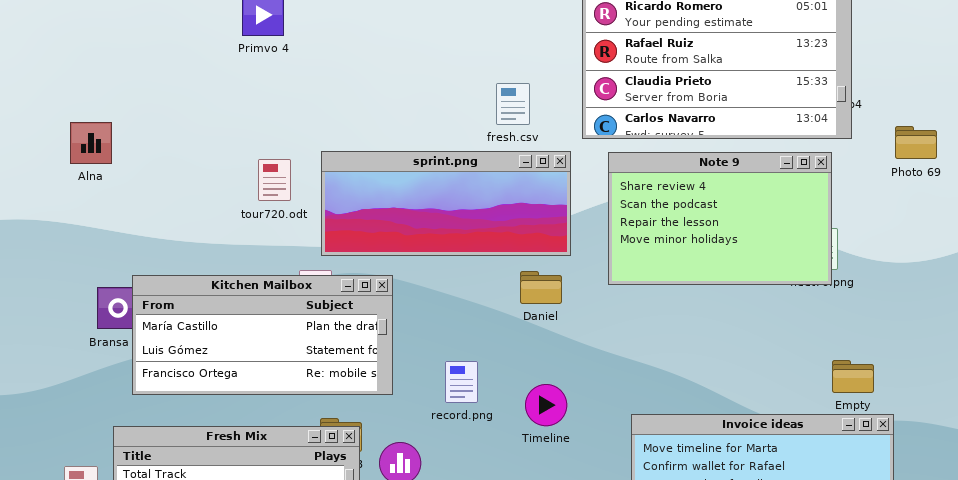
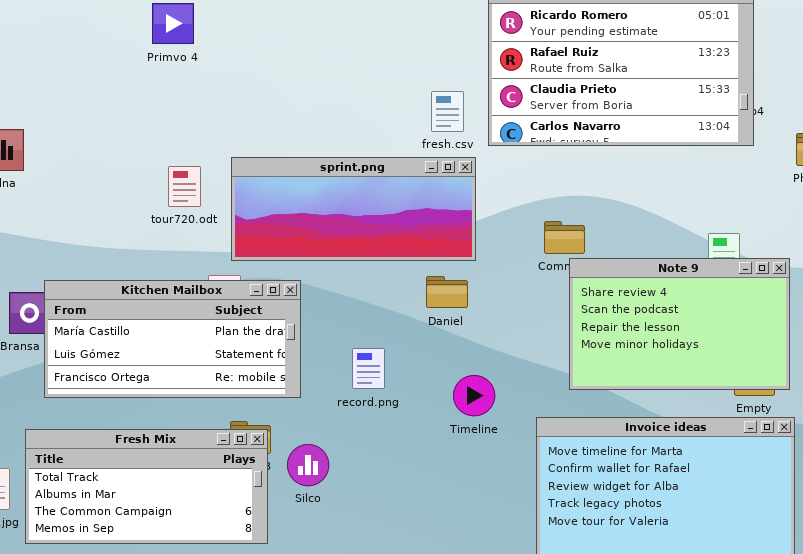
fresh.csv: [496,83,530,125] -> [431,91,464,132], moved
Note 9: [608,152,832,285] -> [569,258,790,390], moved
record.png: [445,361,478,403] -> [352,348,385,389], moved
Timeline: [525,384,567,426] -> [453,375,495,416], moved

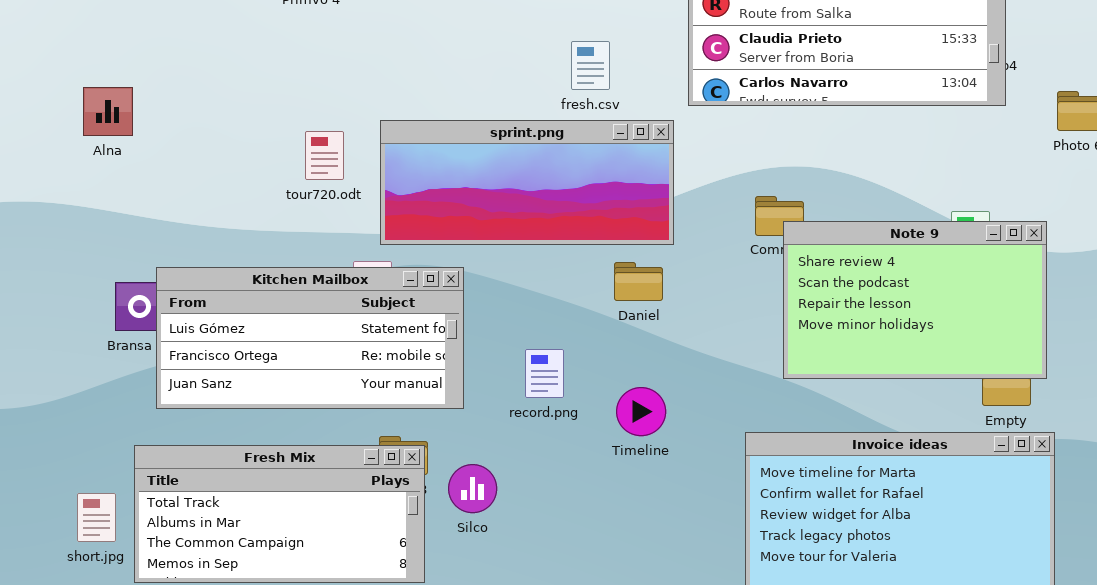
fresh.csv: [431,91,464,132] -> [571,41,610,90], moved
Note 9: [569,258,790,390] -> [783,221,1047,379], moved
Kitchen Mailbox: [44,280,301,398] -> [156,267,464,409], scrolled down 1 row
Timeline: [453,375,495,416] -> [616,387,666,436], moved

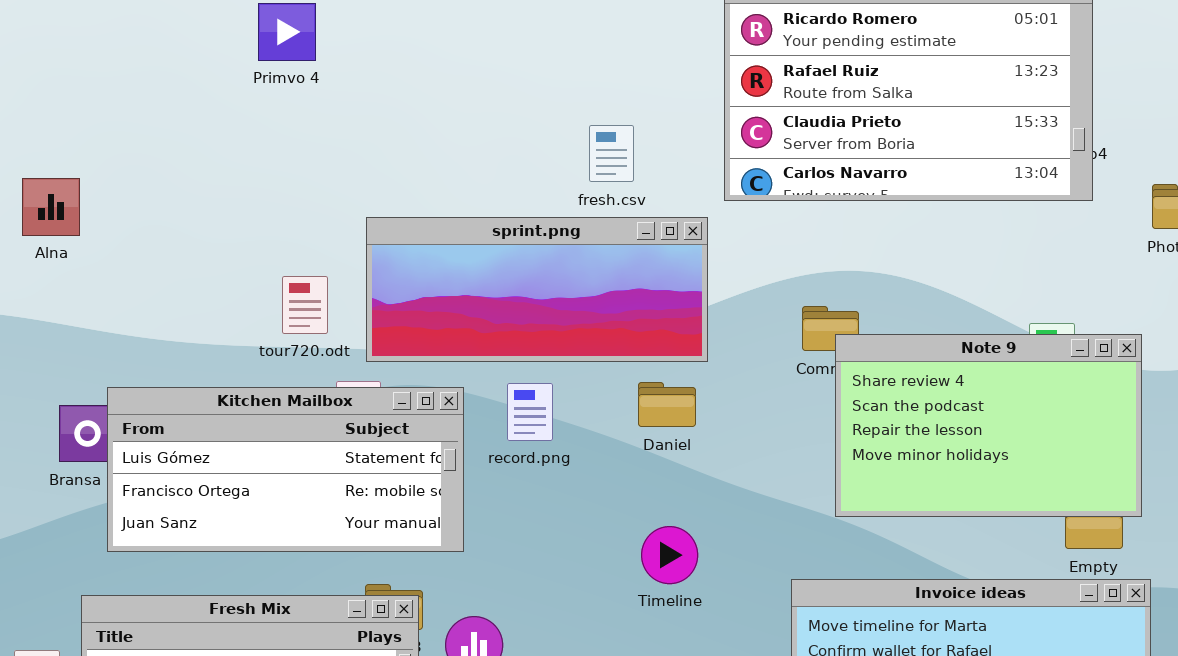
tour720.odt: [305,131,344,180] -> [282,276,328,334], moved
record.png: [525,349,564,398] -> [507,383,553,441], moved

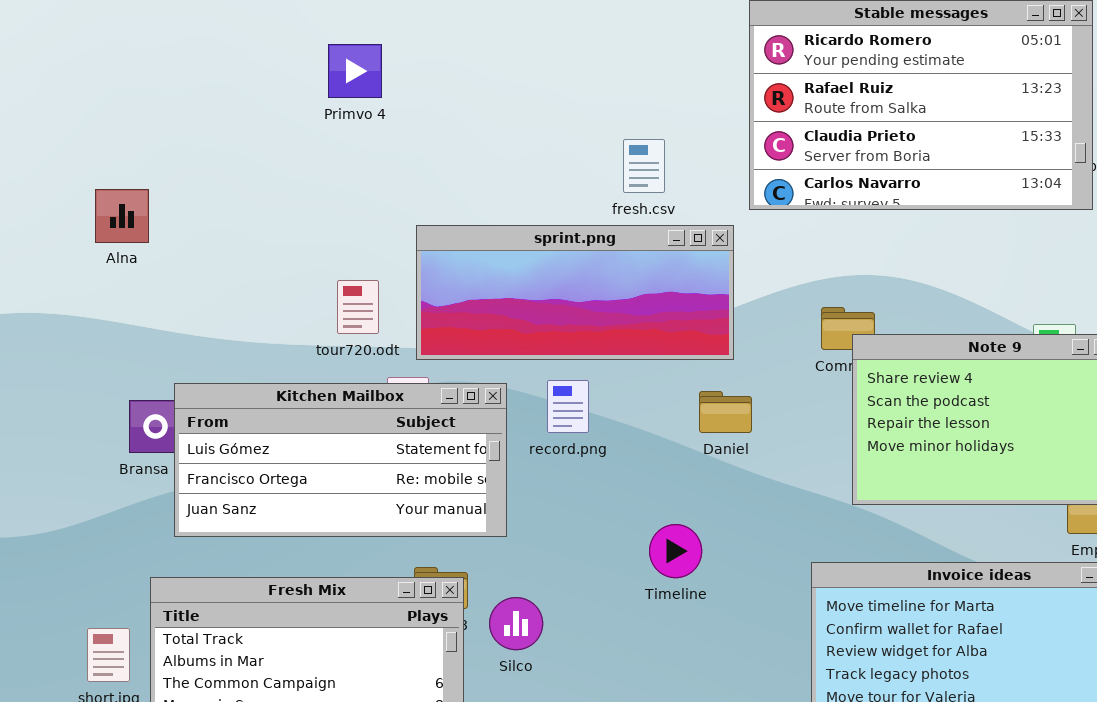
Primvo 4: [258,3,316,61] -> [328,44,382,98], moved
Daniel: [638,382,696,427] -> [699,391,752,433], moved
Timeline: [641,526,698,584] -> [649,524,702,578], moved

